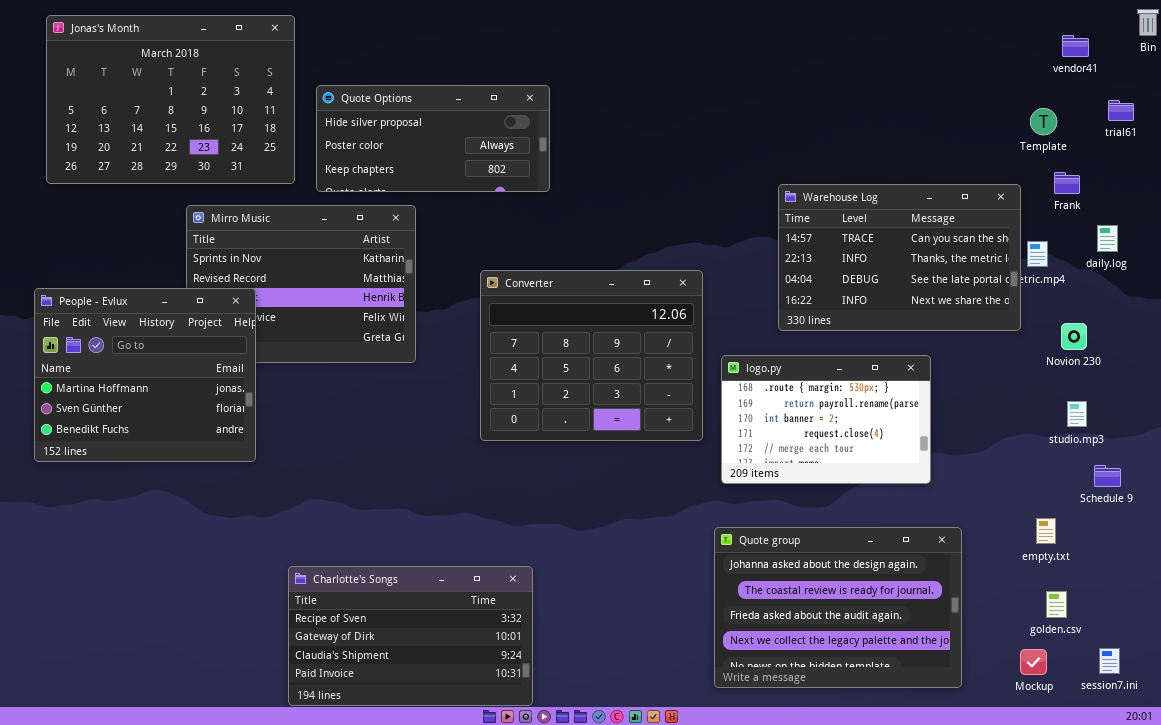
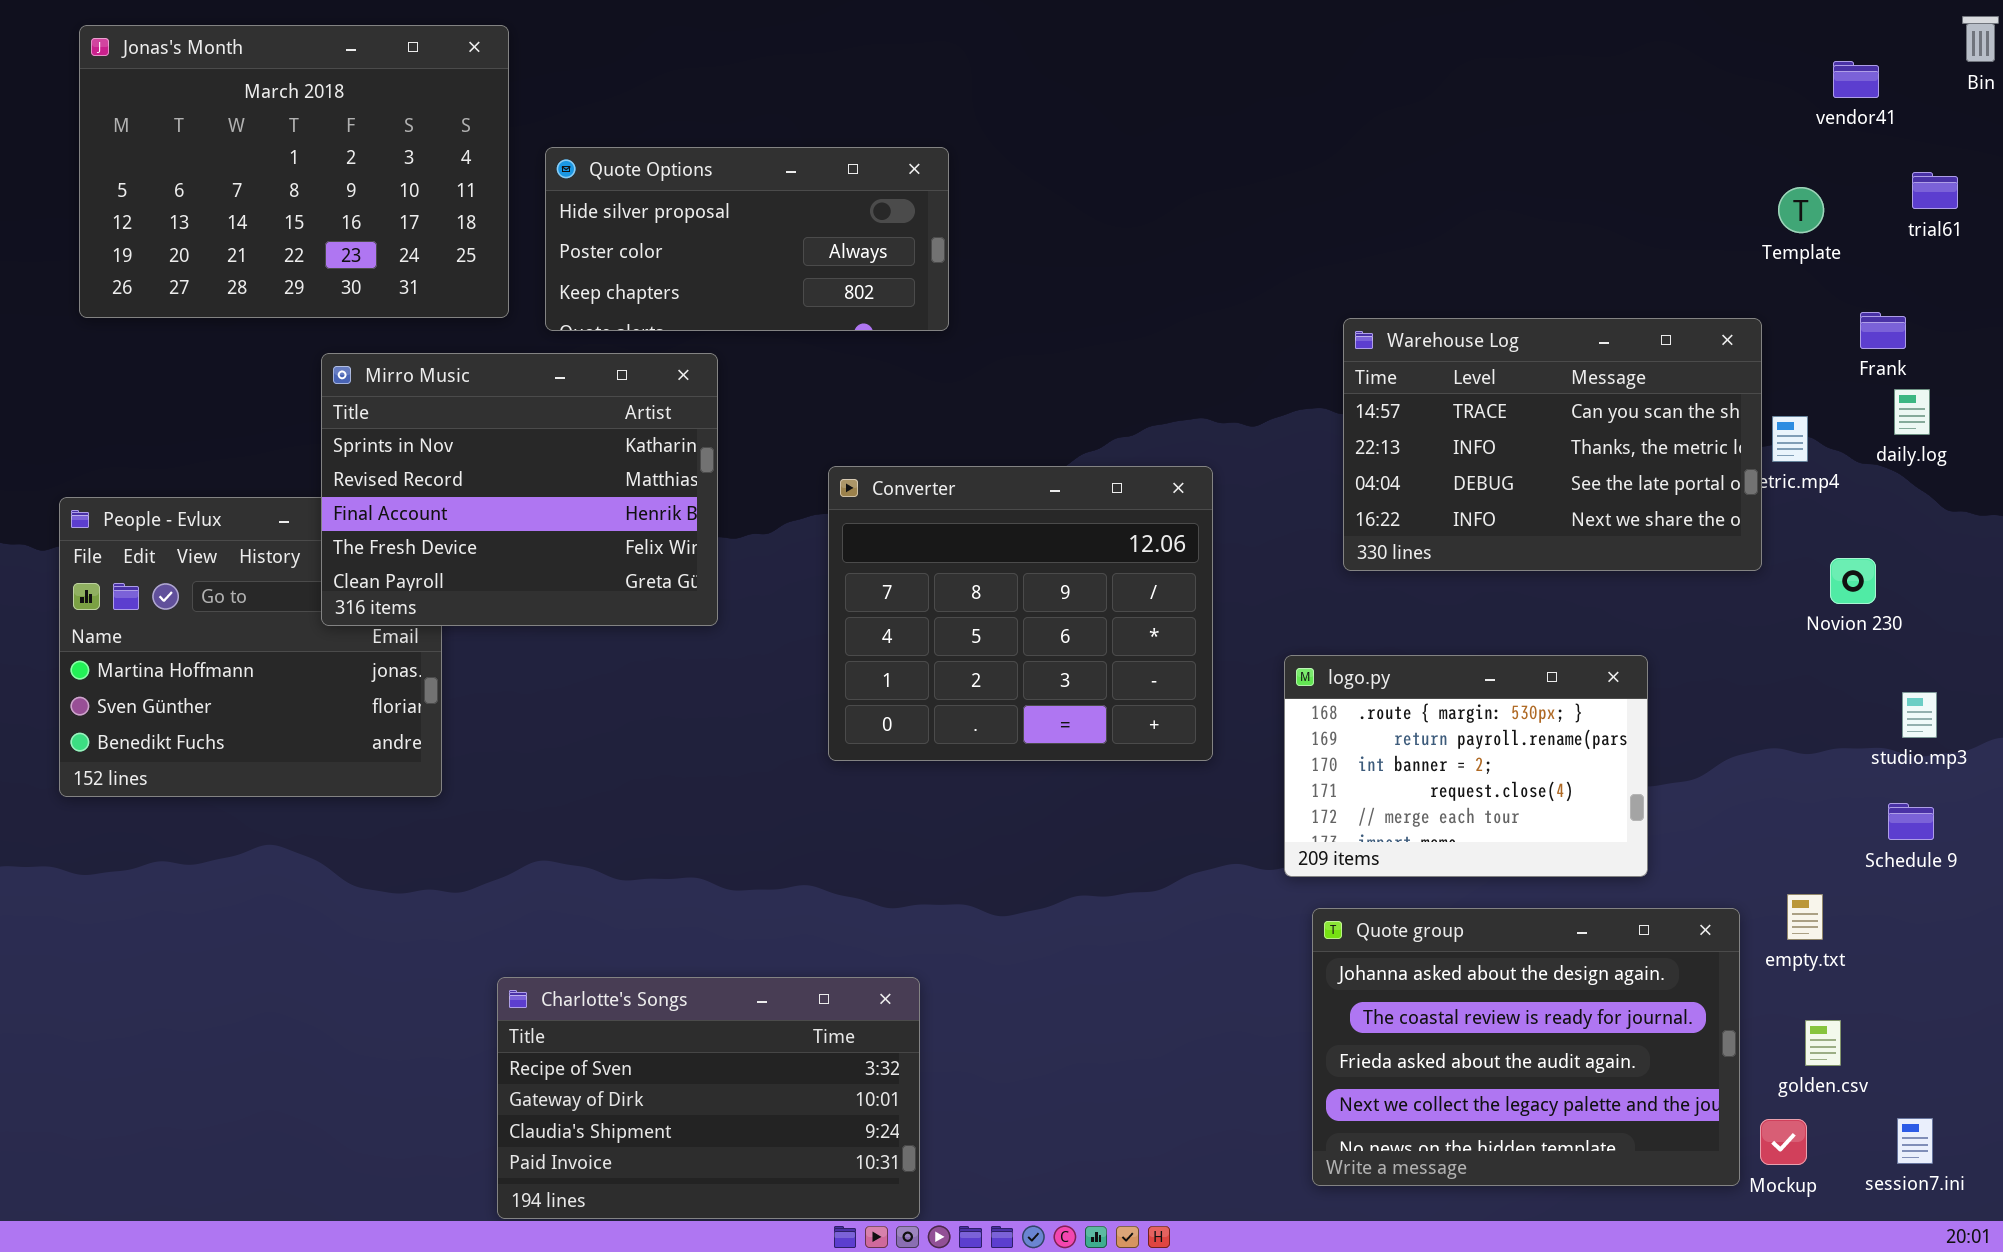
Frank: [1054,172,1080,194] -> [1860,312,1906,349], moved
Mirro Music: [186,205,416,363] -> [321,353,718,626], raised
logo.py: [721,355,931,484] -> [1284,655,1648,877], moved
studio.mp3: [1067,401,1087,427] -> [1902,692,1937,738], moved
Quote group: [714,527,962,688] -> [1312,908,1740,1186], moved

